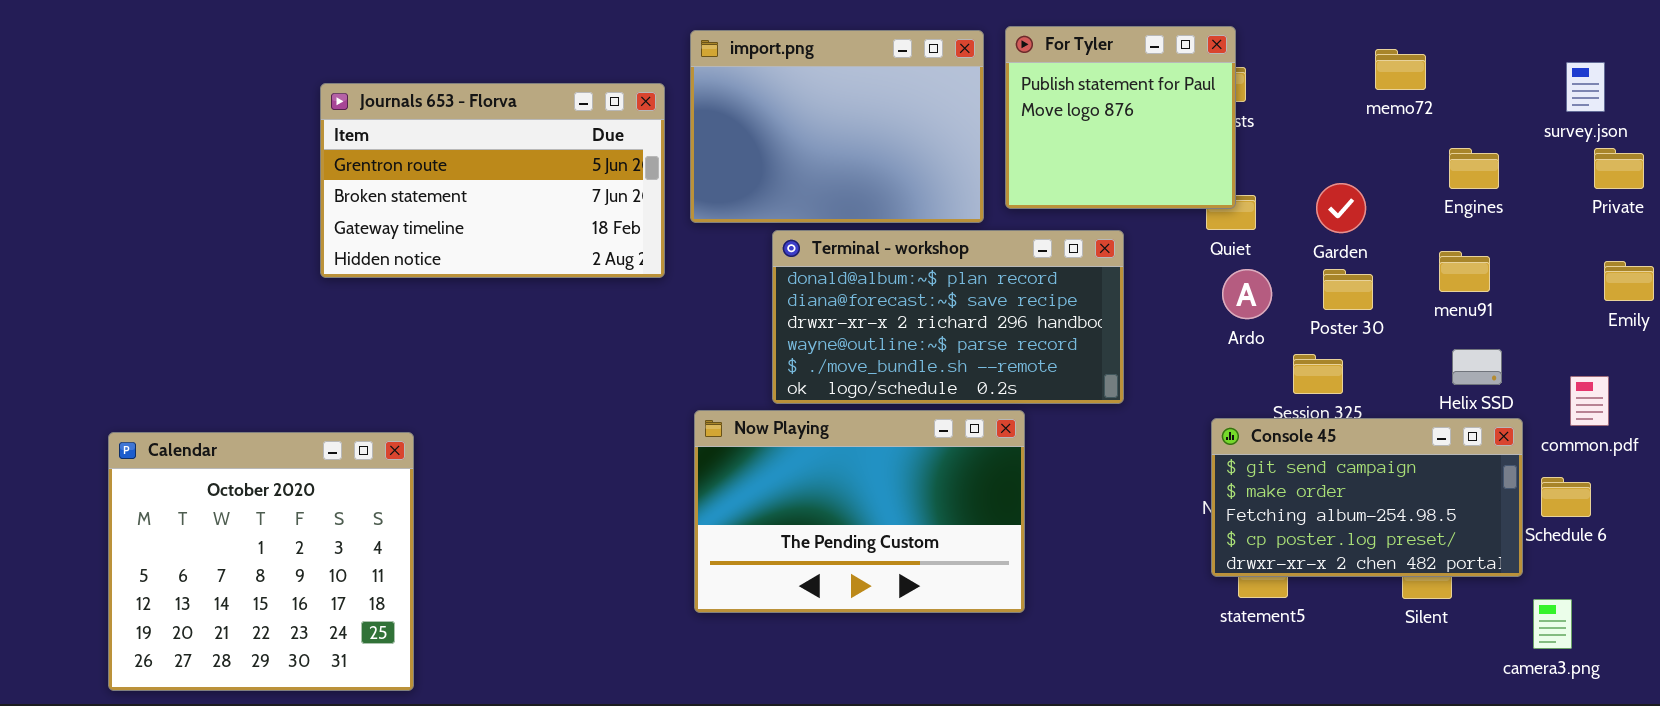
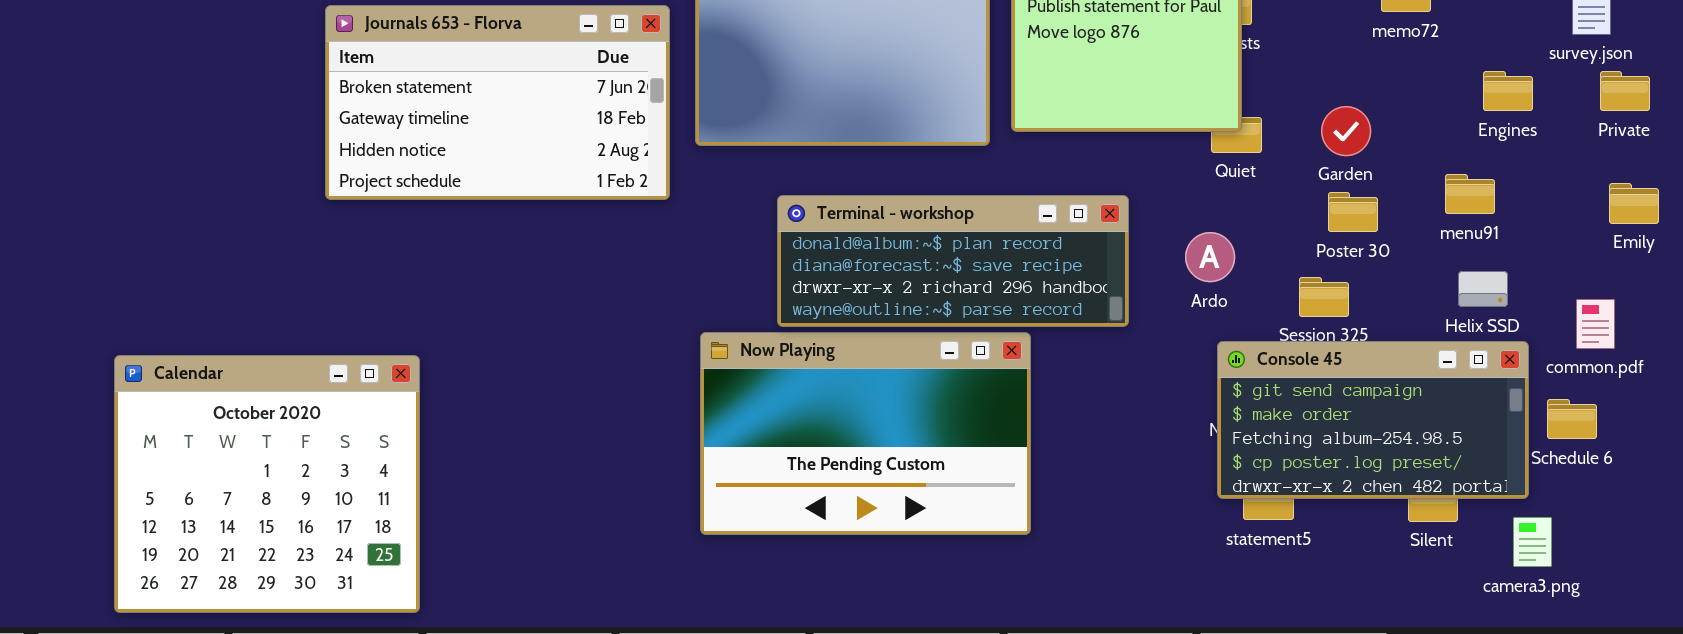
Journals 653 - Florva: [320,83,665,278] -> [325,5,670,200], scrolled down 1 row
Engines: [1449,148,1499,189] -> [1483,71,1533,111], moved
Terminal - workshop: [772,230,1124,404] -> [777,195,1129,327], resized
Ardo: [1222,269,1272,319] -> [1185,232,1235,282], moved
camera3.png: [1533,599,1572,649] -> [1513,517,1552,567], moved

